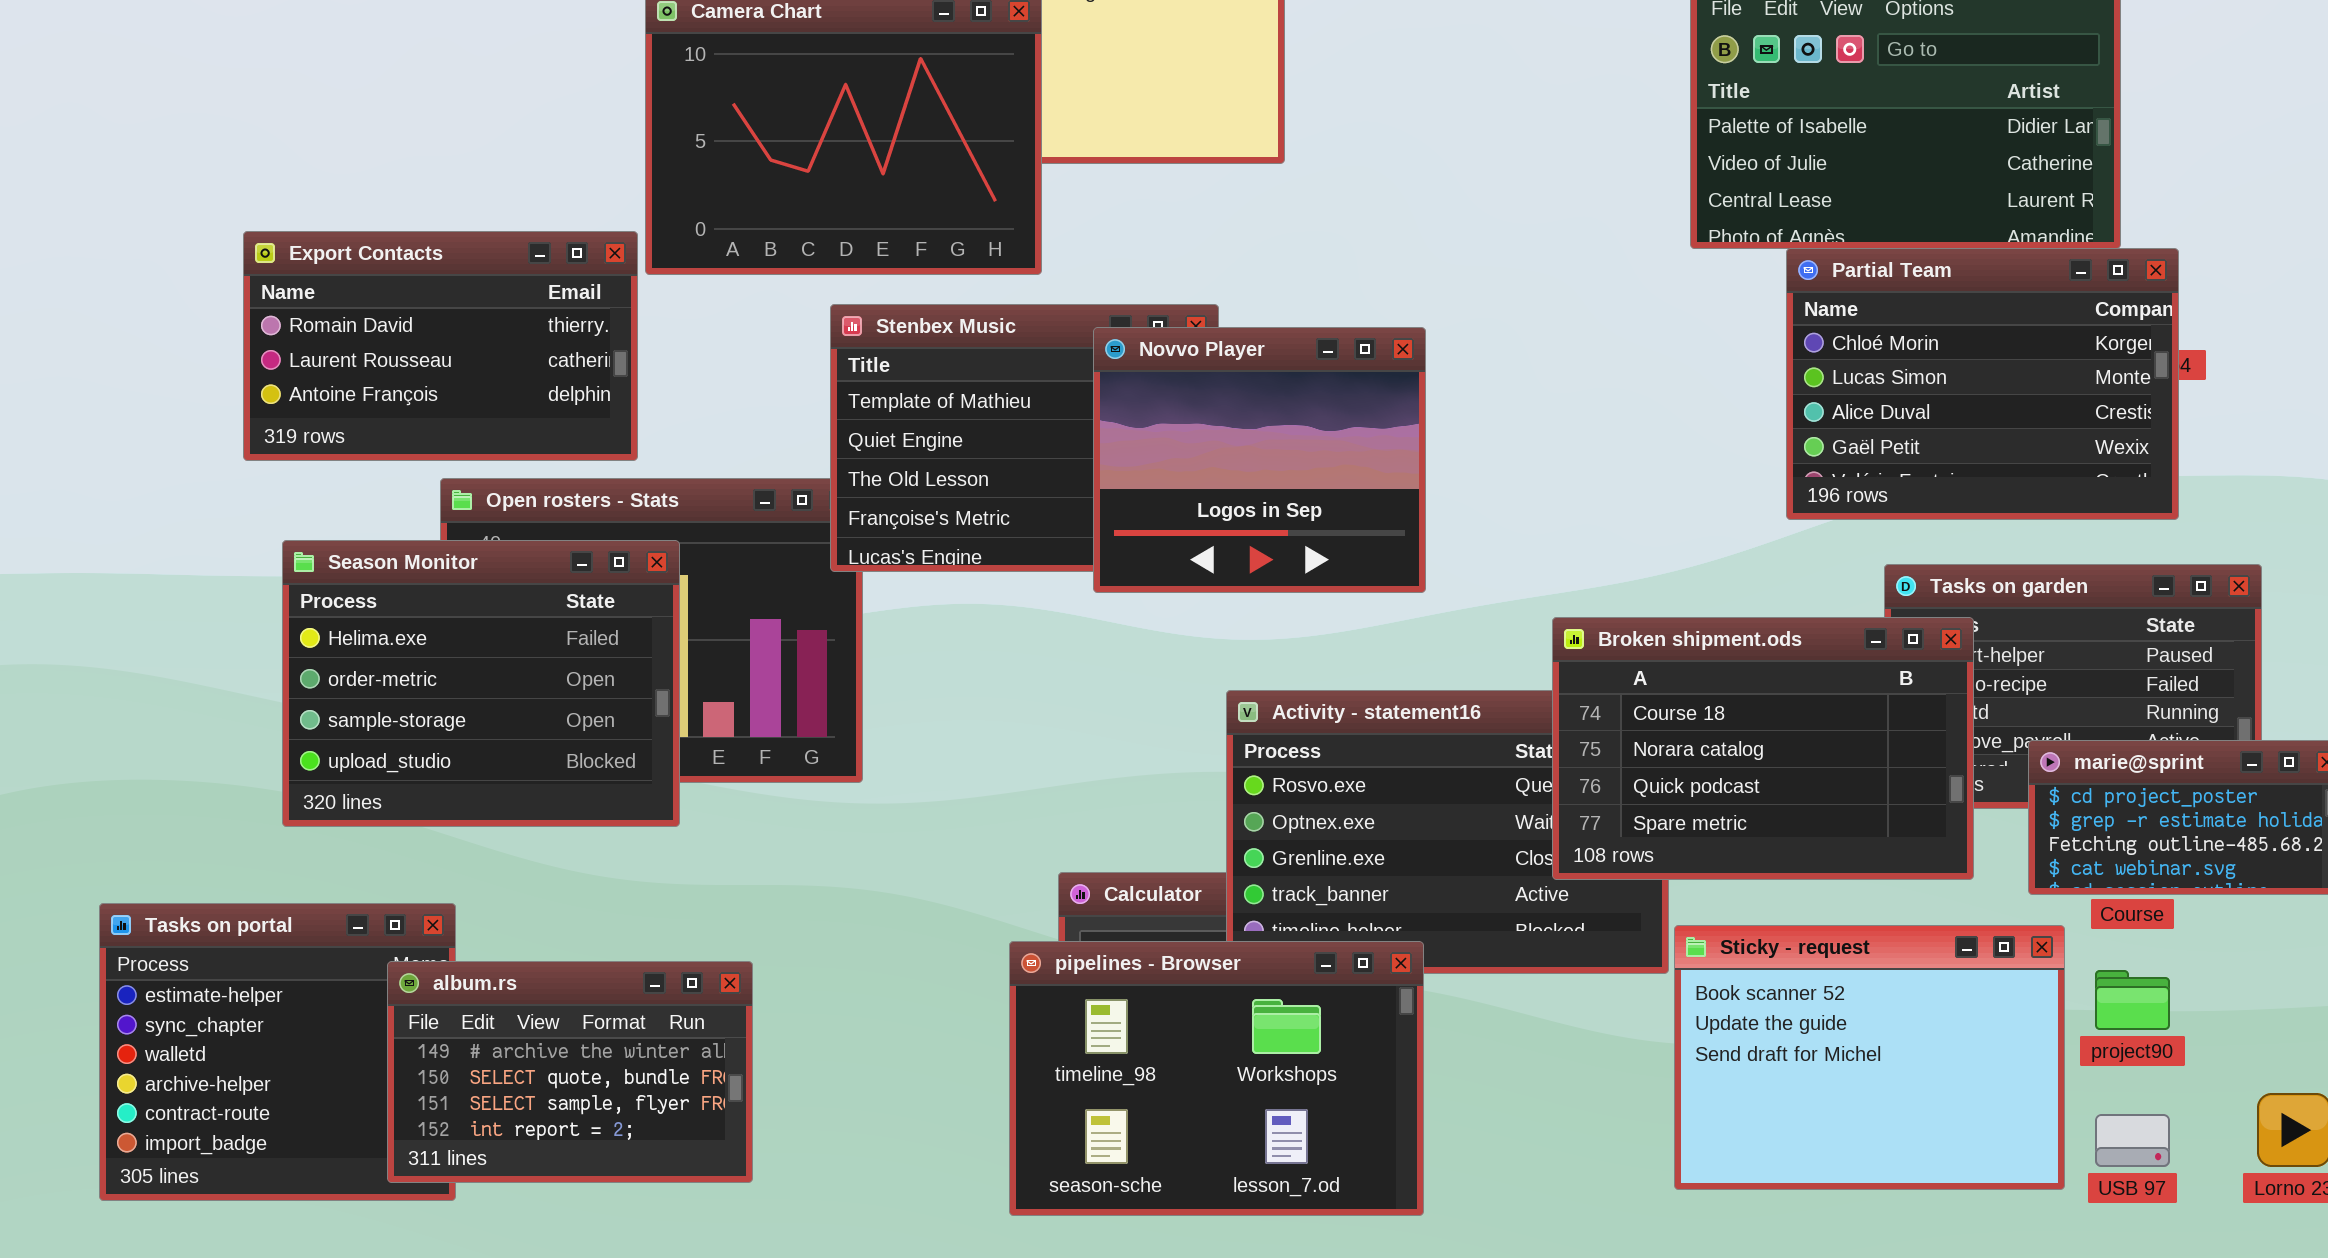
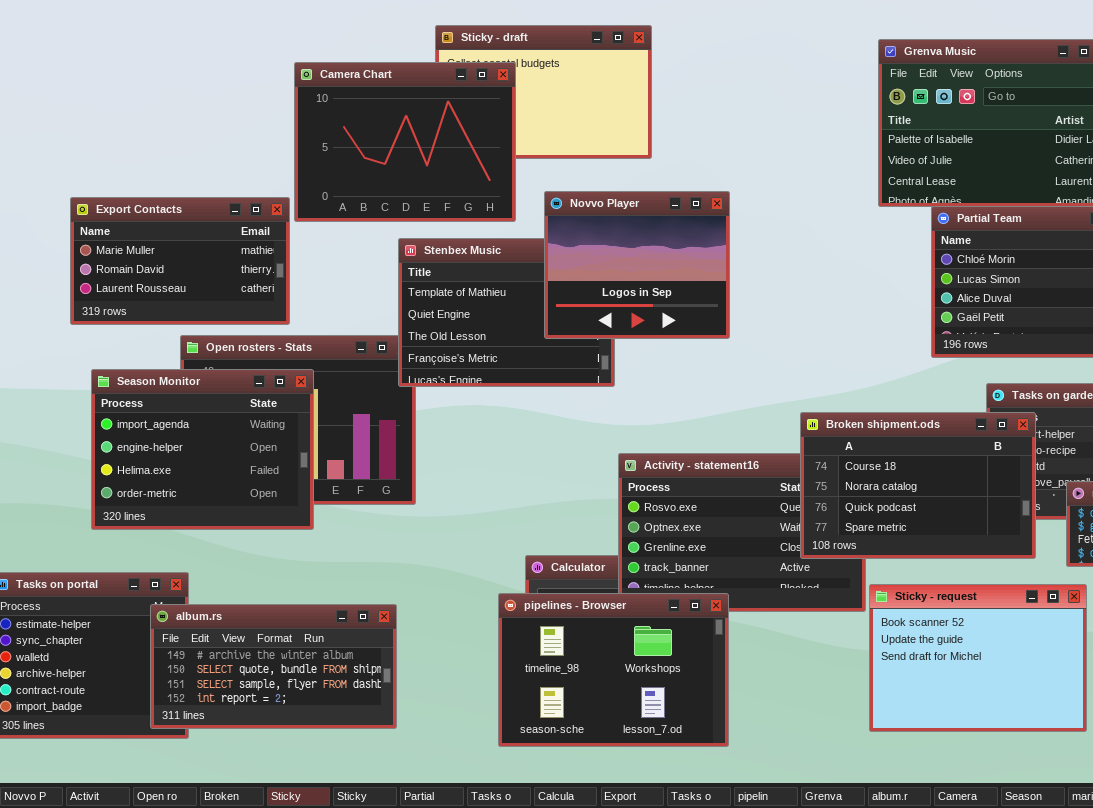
Export Contacts: [243,231,638,461] -> [70,197,290,325], scrolled up 1 row
Novvo Player: [1093,327,1426,593] -> [544,191,730,339], moved
Season Monitor: [282,540,680,827] -> [91,369,314,530], scrolled up 2 rows
album.rs: [387,961,753,1183] -> [150,604,397,729], resized

